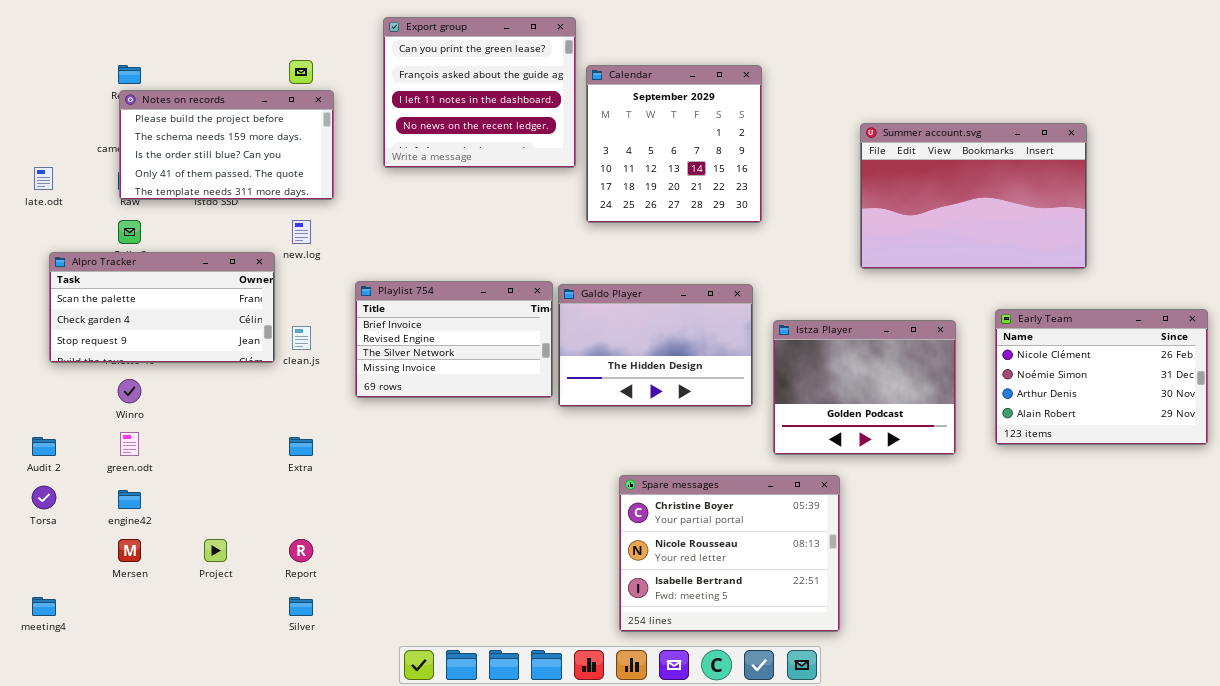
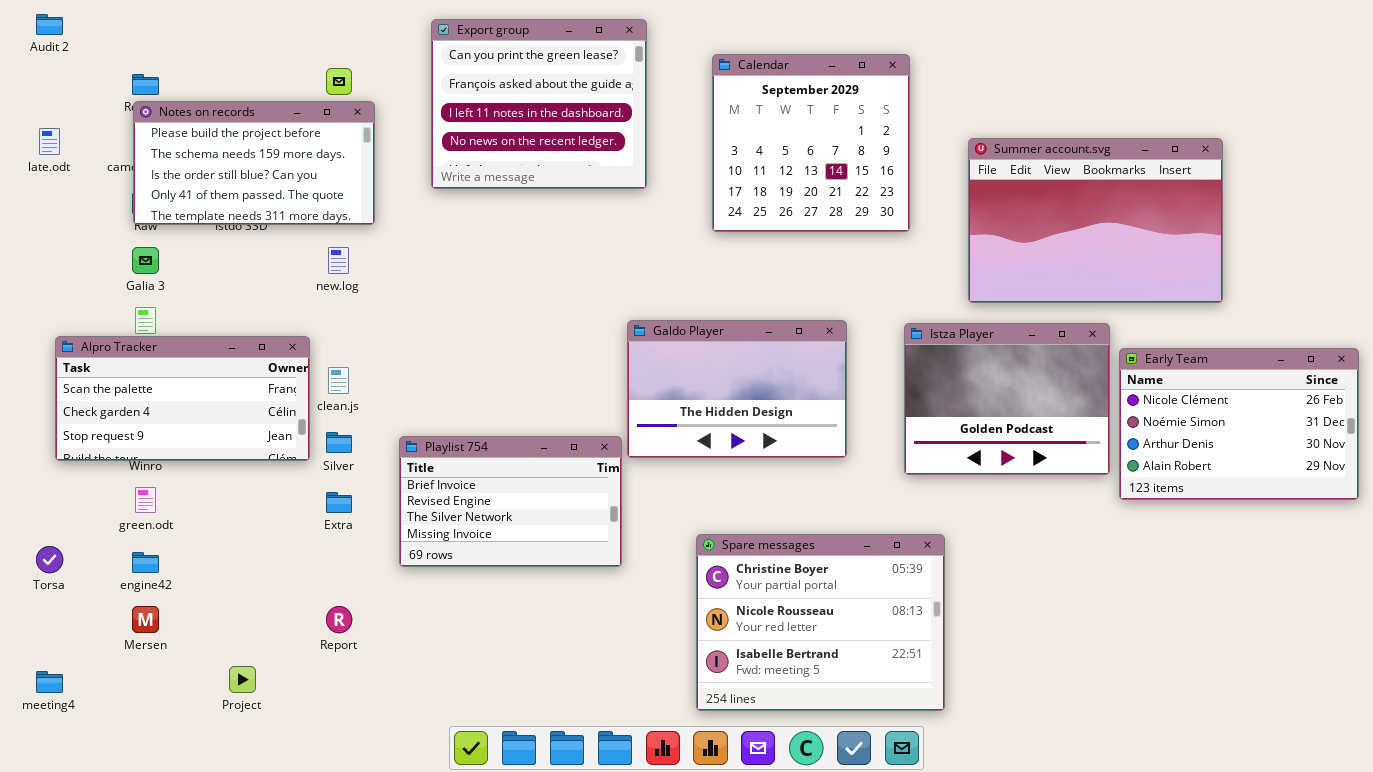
Calendar: [586,65,762,223] -> [712,54,910,232], moved
late.odt: [34,167,53,190] -> [39,128,60,155], moved
Alpro Tracker: [49,252,275,363] -> [55,336,310,461], moved
Playlist 754: [355,281,553,398] -> [399,436,622,567], moved
Istza Player: [773,320,956,455] -> [904,323,1110,475], moved
Audit 2: [32,437,56,456] -> [36,14,63,35], moved
Project: [204,539,227,562] -> [229,666,256,693], moved
Silver: [289,597,313,616] -> [326,432,352,453], moved

